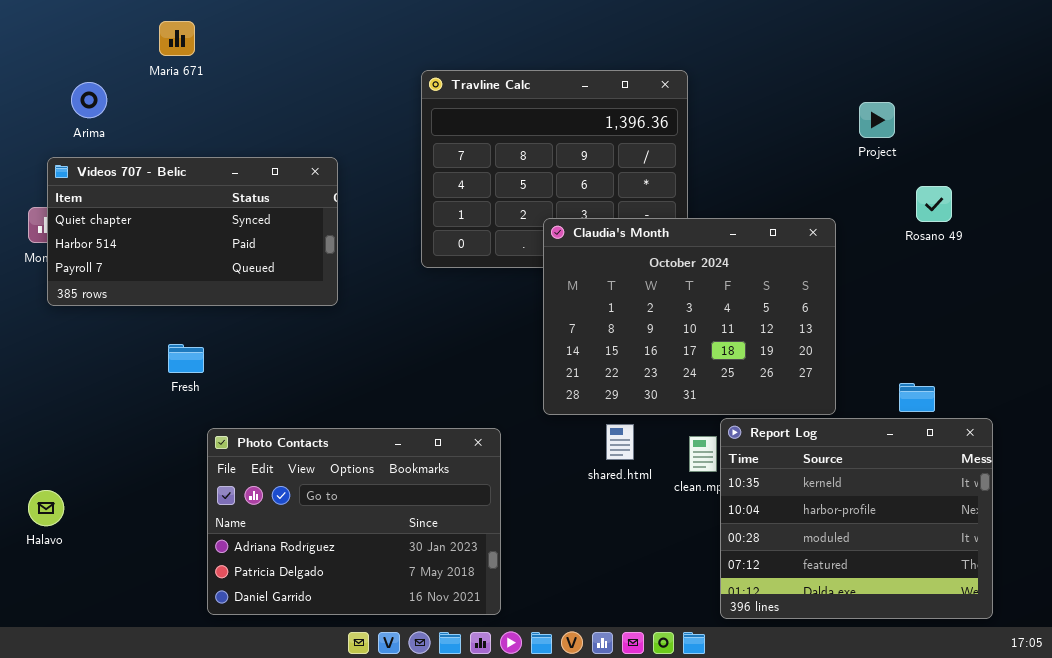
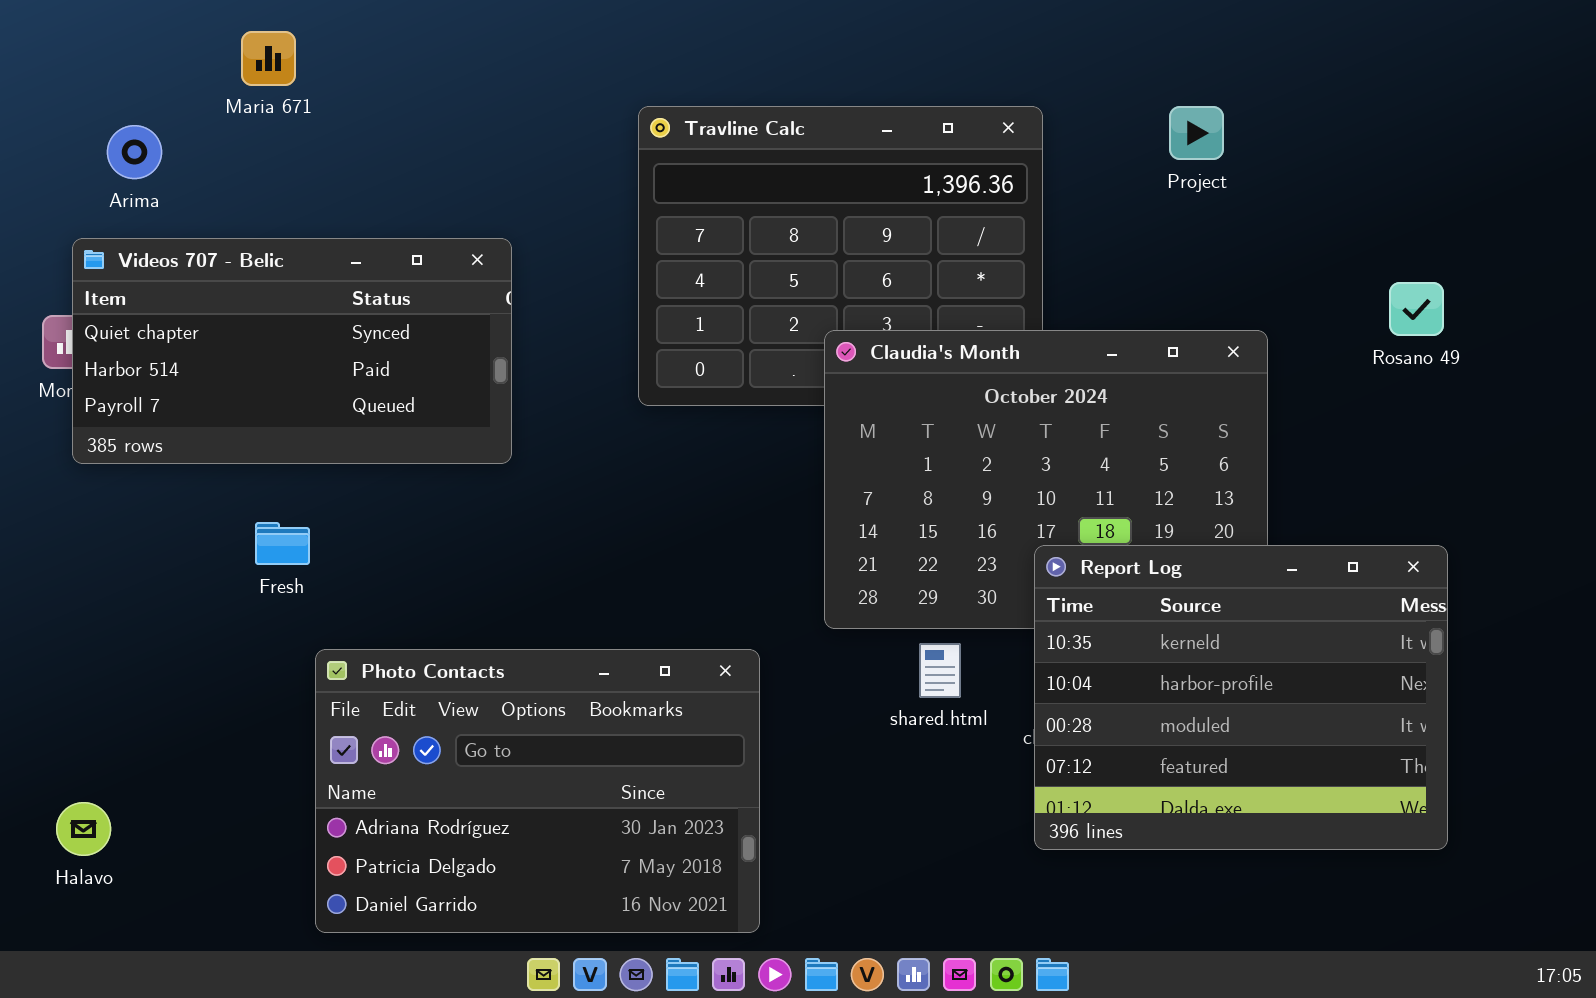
Project: [859,102,895,138] -> [1169,106,1224,160], moved
Report Log: [720,418,993,619] -> [1034,545,1448,850], moved
Halavo: [28,490,64,526] -> [56,802,111,856], moved

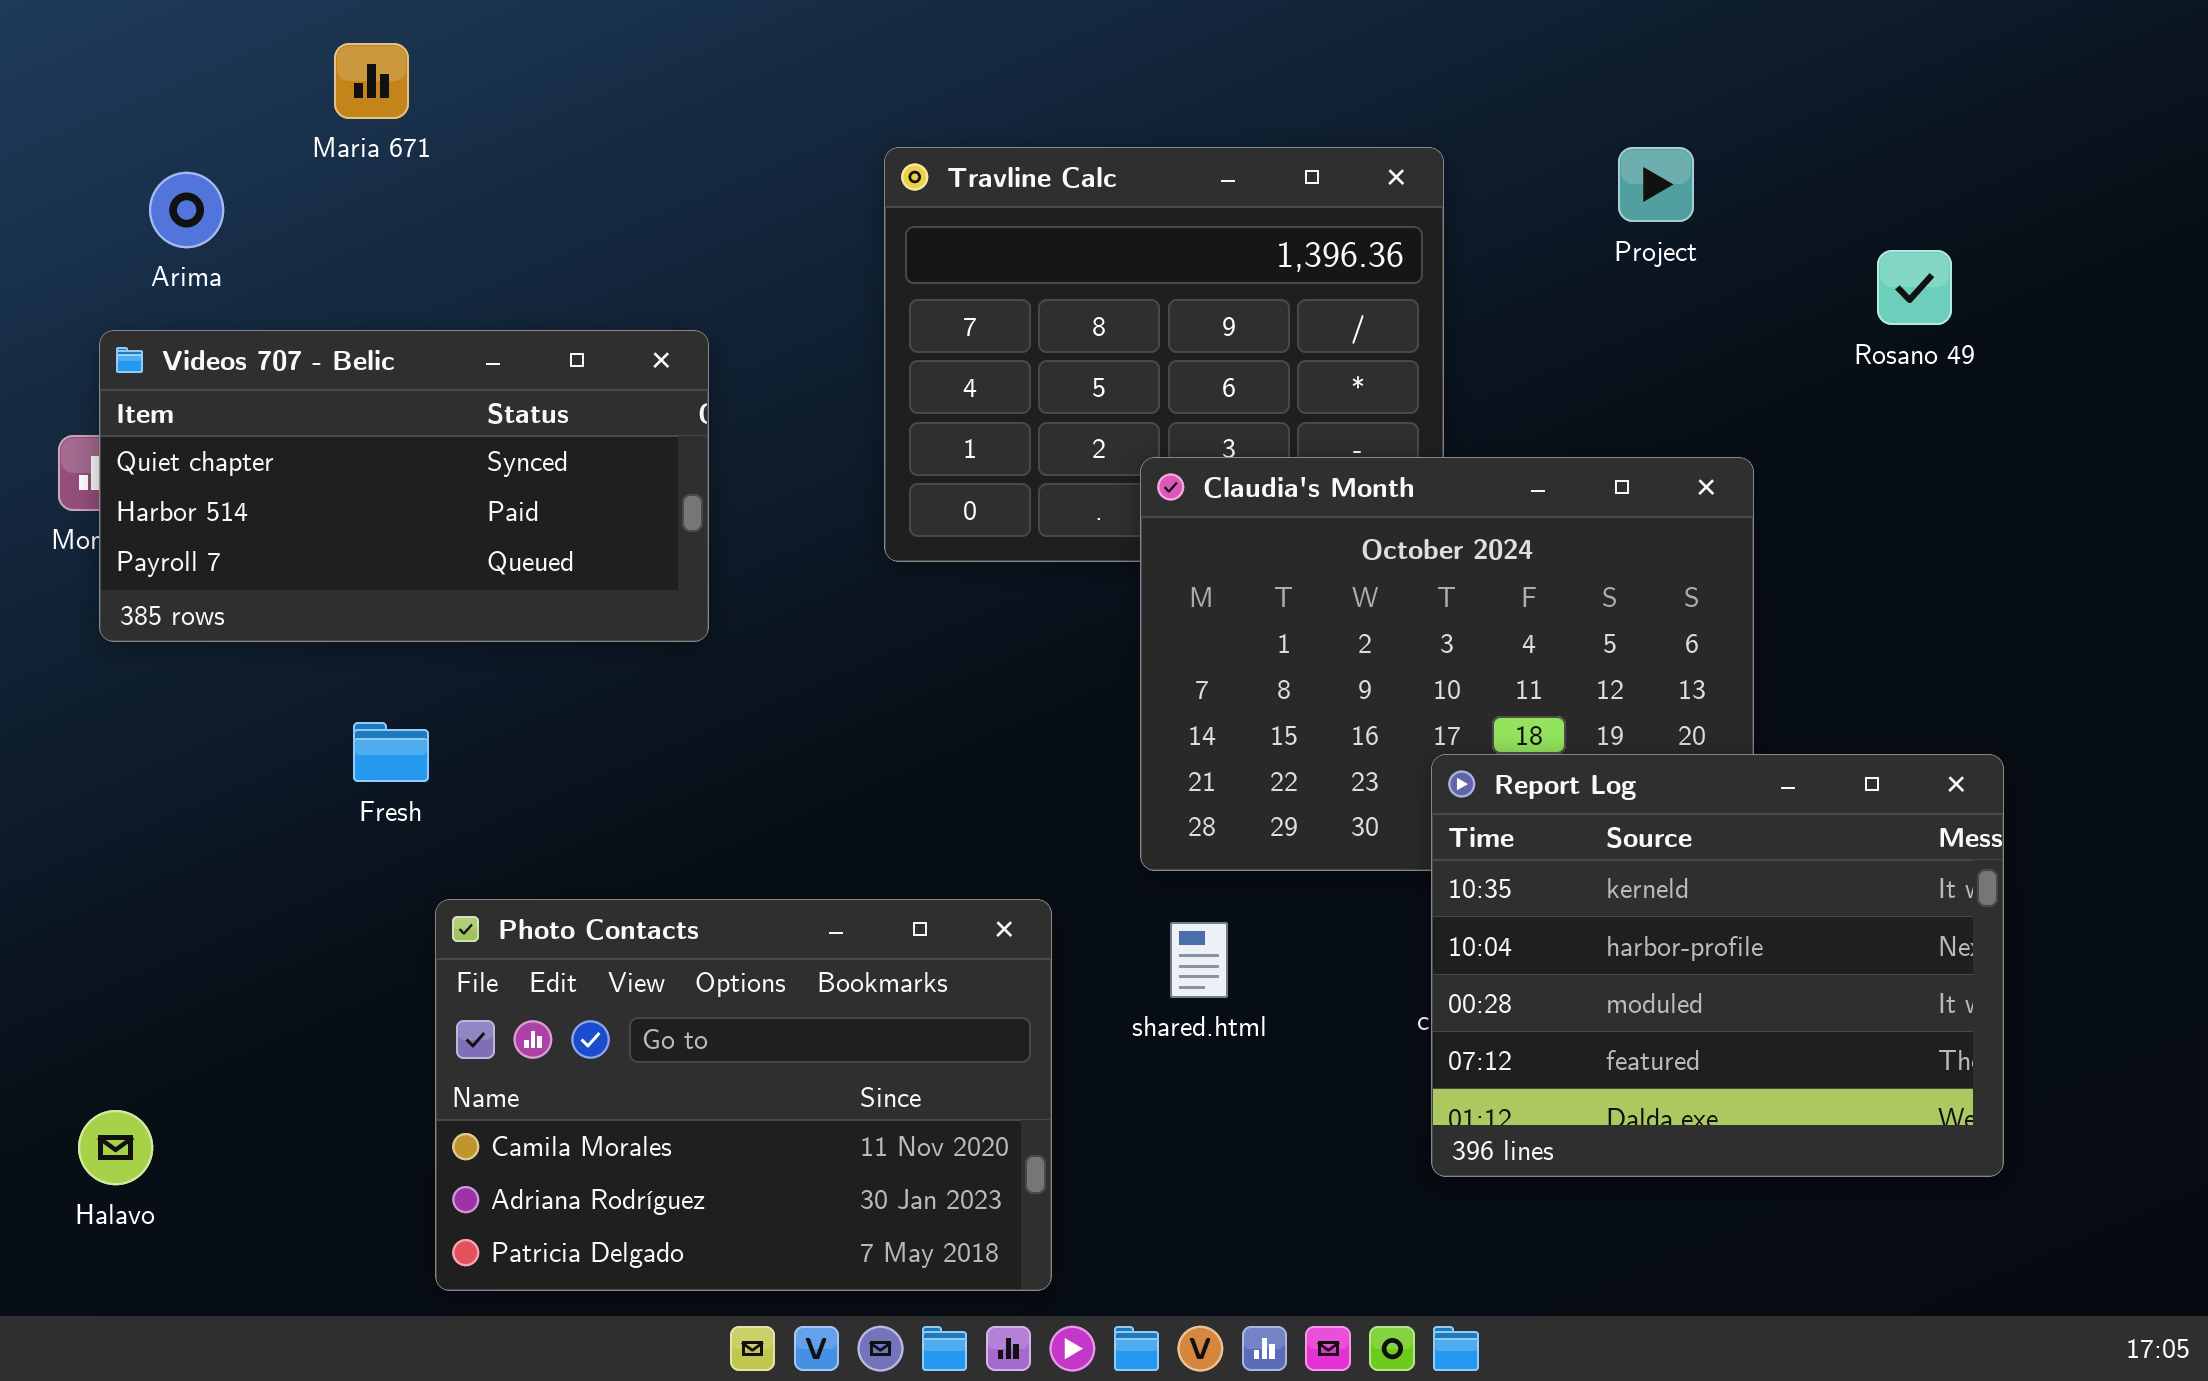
Rosano 49: [1389,282,1444,336] -> [1877,250,1952,325], moved
shared.html: [919,643,961,698] -> [1170,922,1228,998], moved
Photo Contacts: [315,649,760,933] -> [435,899,1052,1291], scrolled up 1 row

